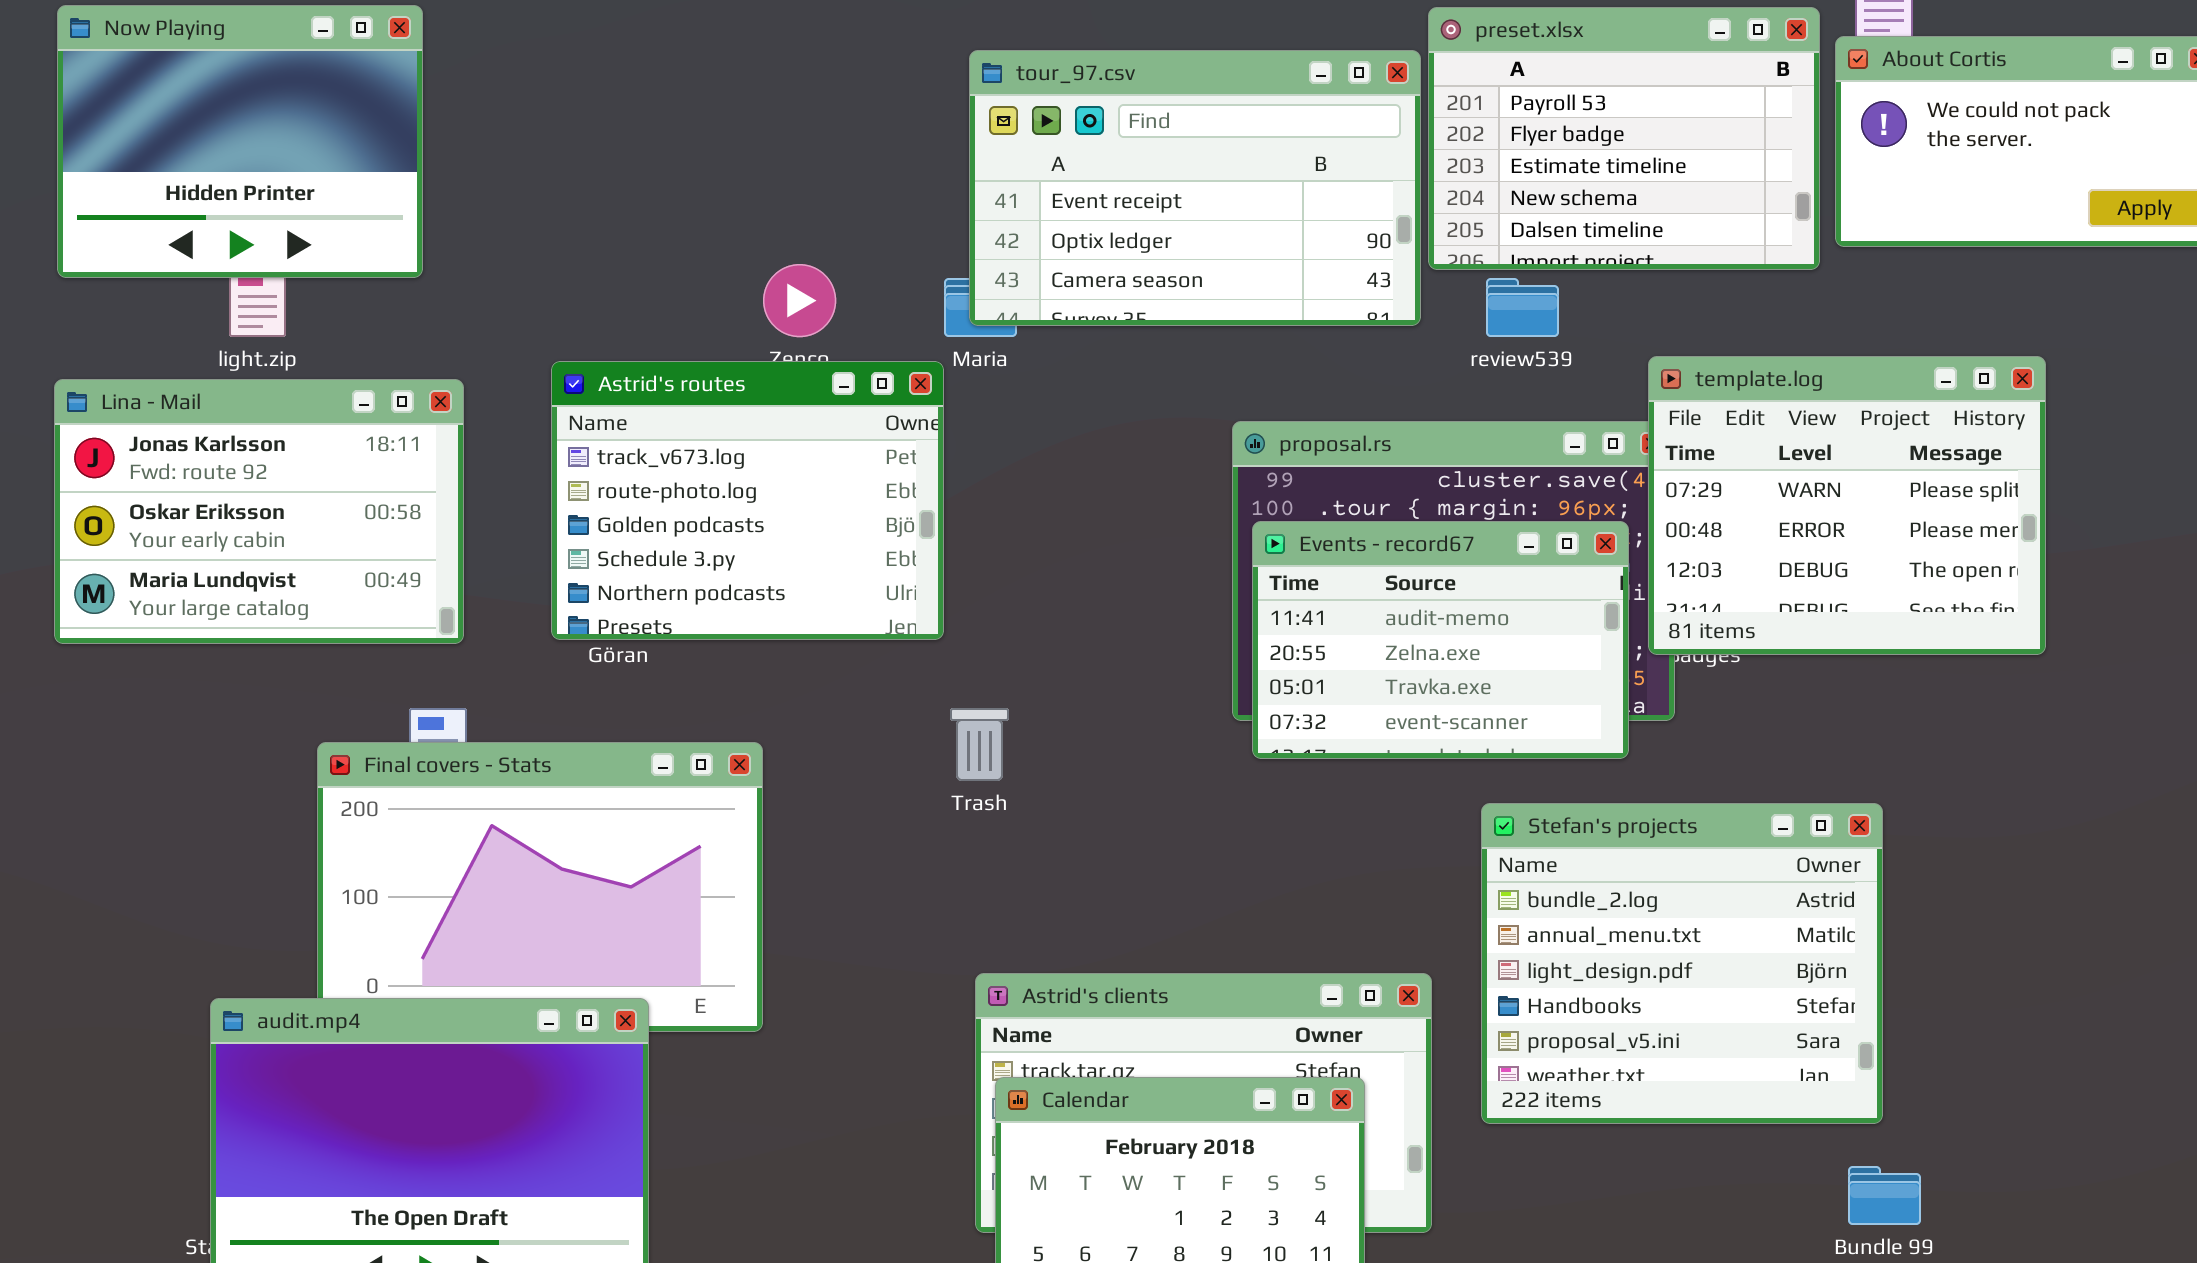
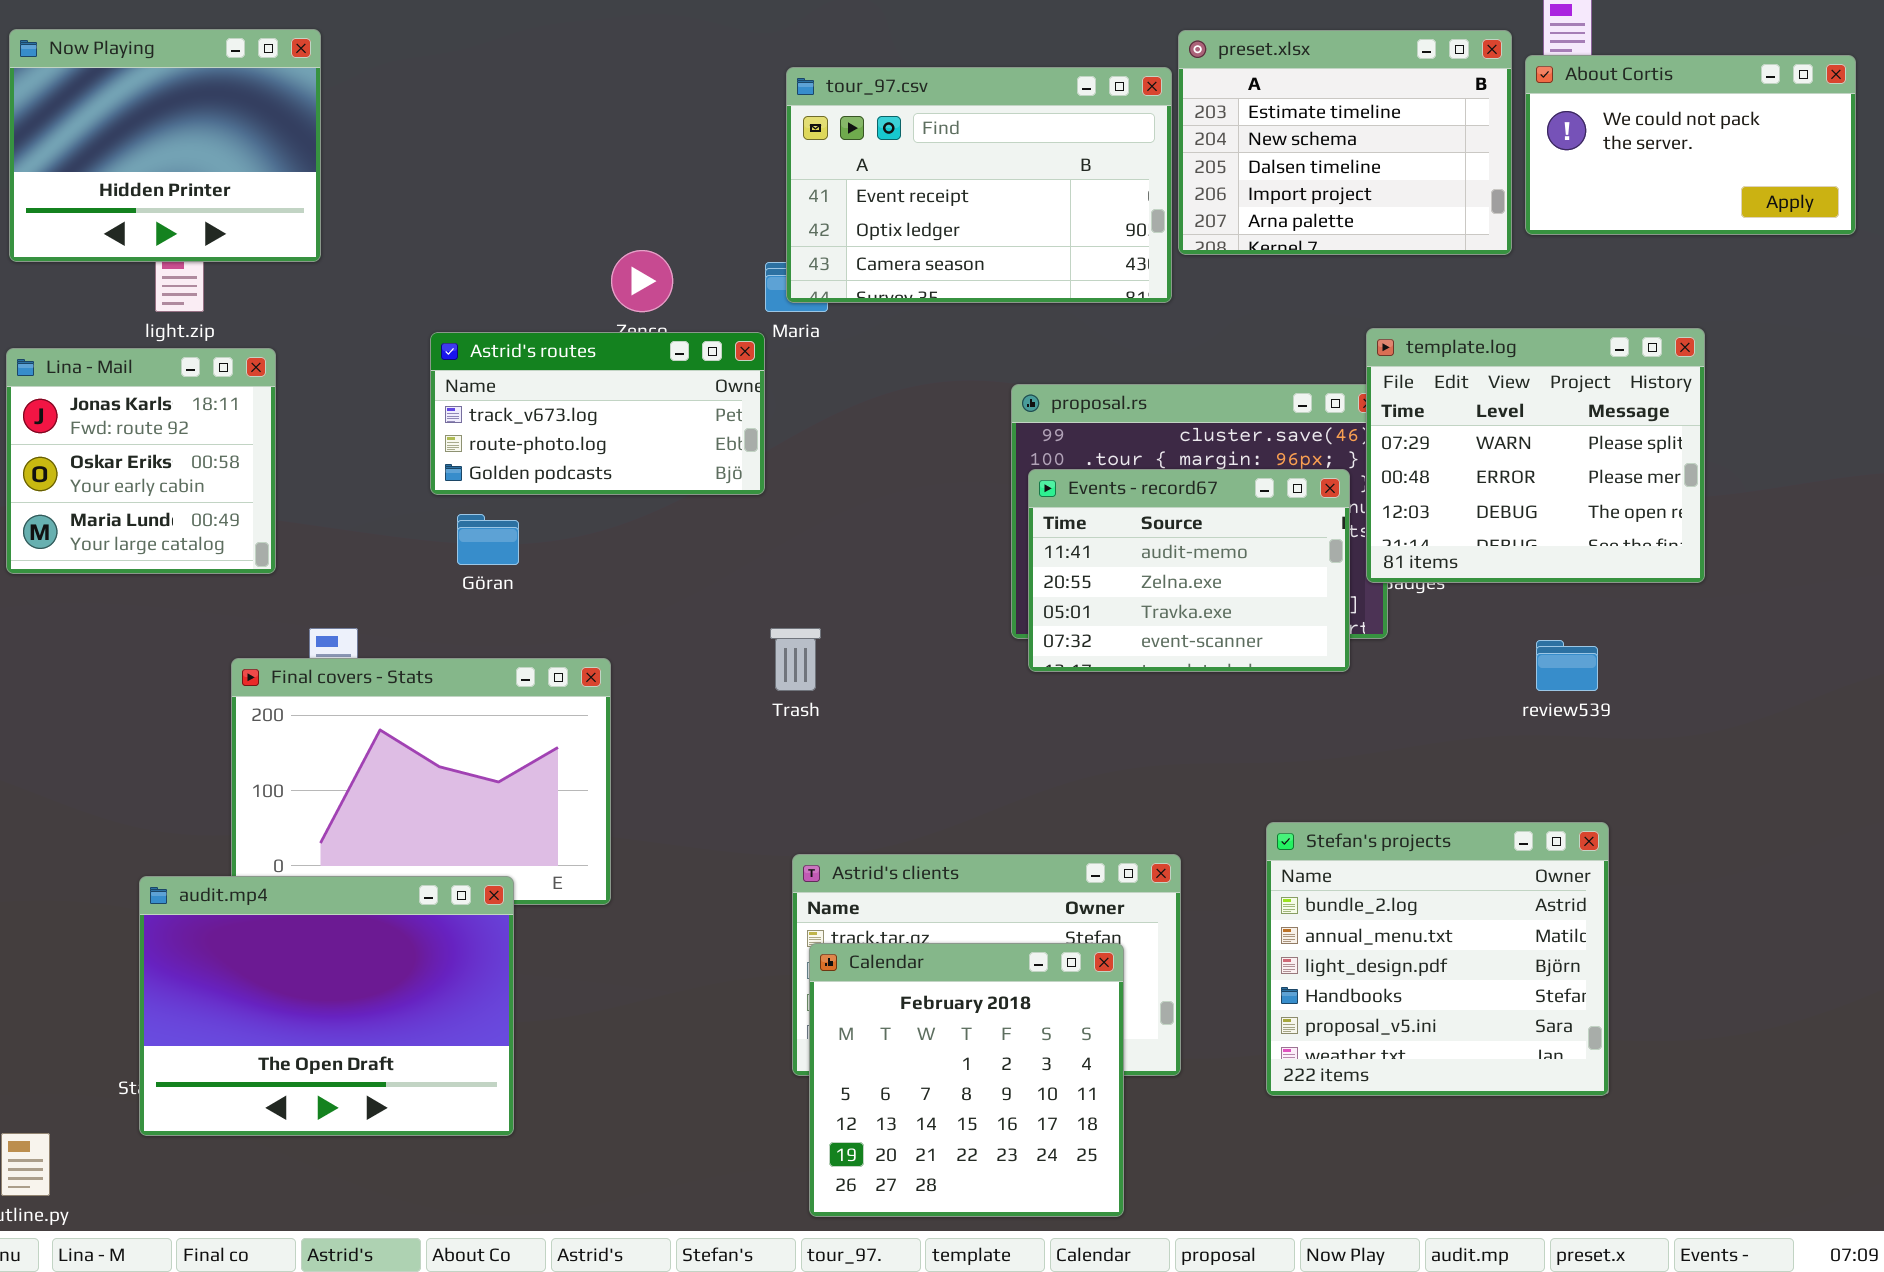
preset.xlsx: [1428,7,1820,270] -> [1178,30,1512,255], scrolled down 2 rows
review539: [1486,278,1559,337] -> [1536,640,1598,691], moved
Astrid's routes: [551,361,944,640] -> [430,332,765,495], resized
Lina - Mail: [54,379,464,644] -> [6,348,276,574], resized
Stefan's projects: [1481,803,1883,1124] -> [1266,822,1609,1096], moved

